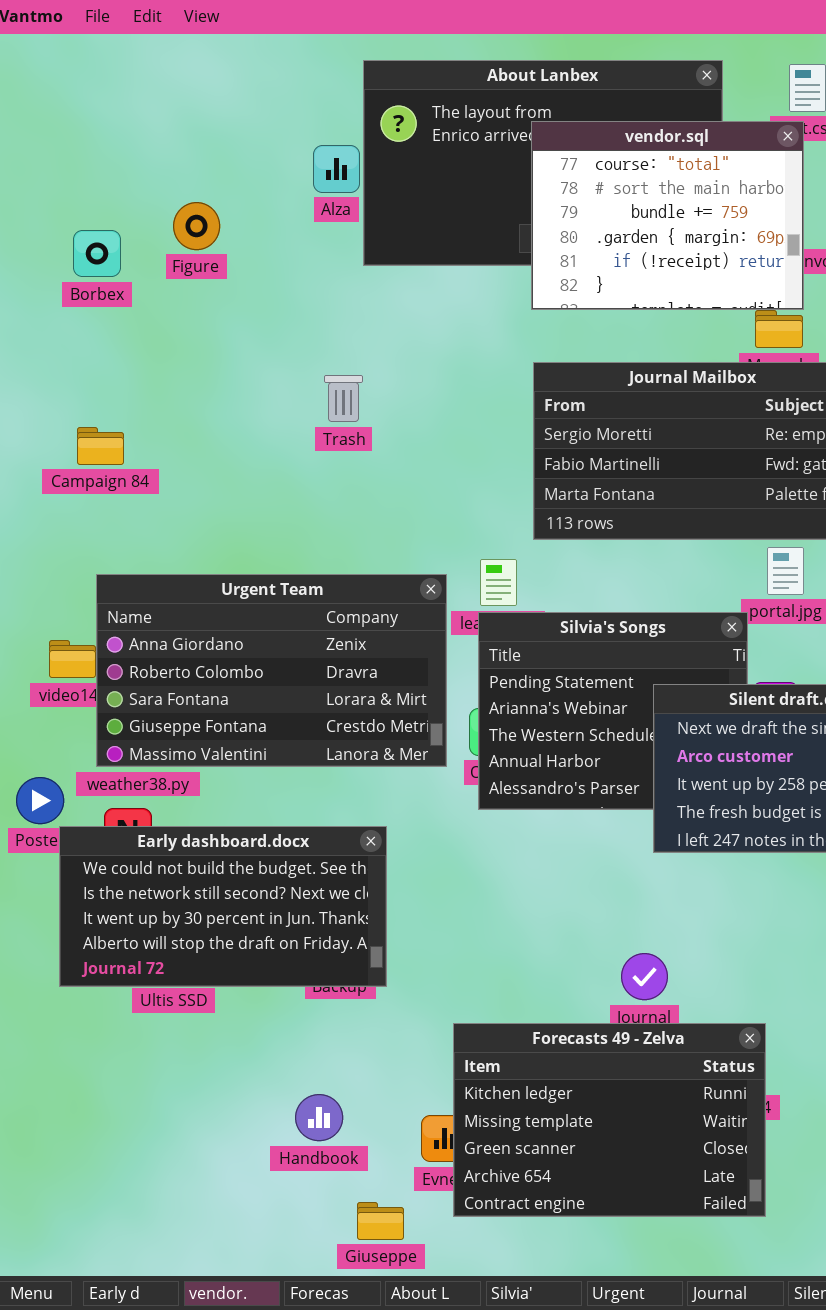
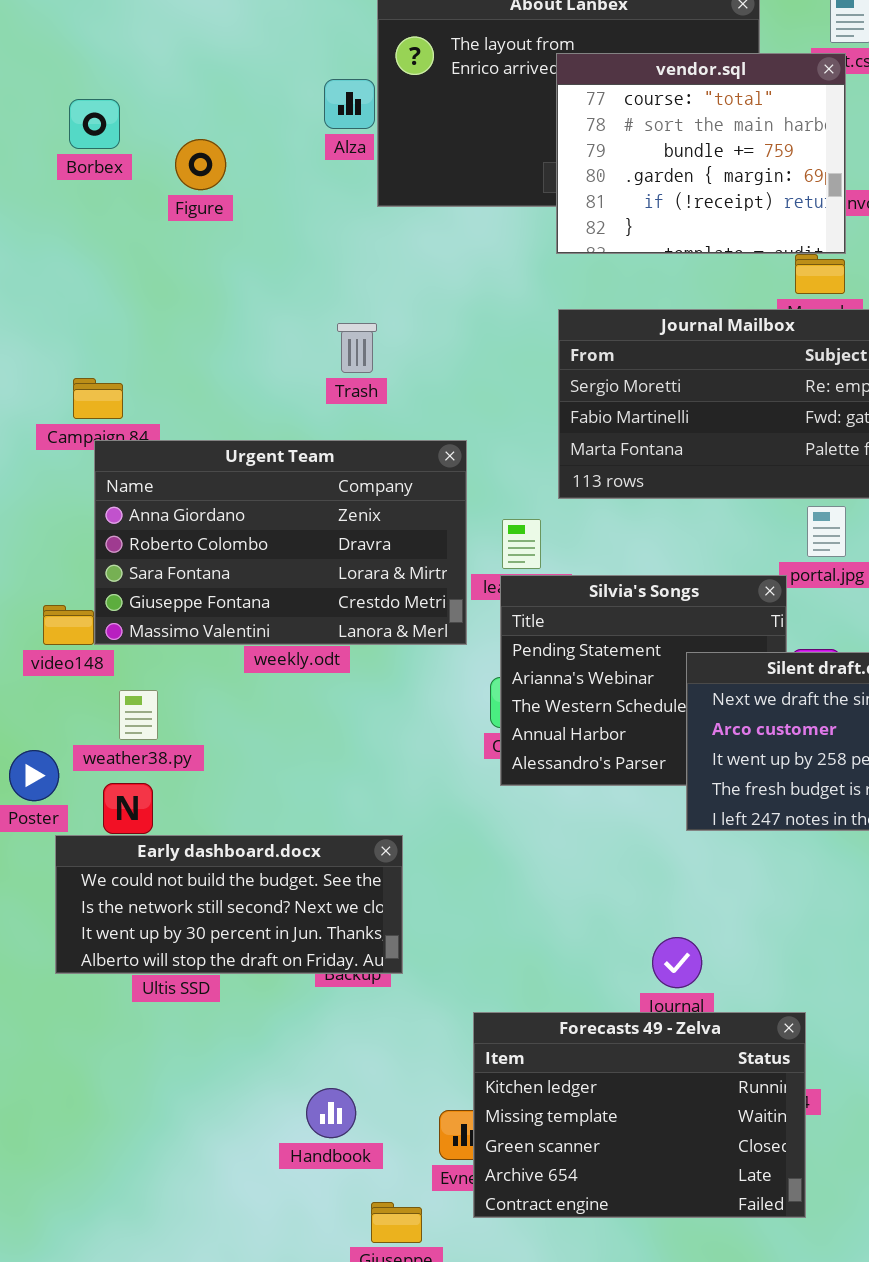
Borbex: [73,230,121,277] -> [69,99,120,149], moved
Urgent Team: [96,574,447,767] -> [94,440,467,645], moved
Early dashboard.docx: [59,826,387,987] -> [55,835,403,974], resized

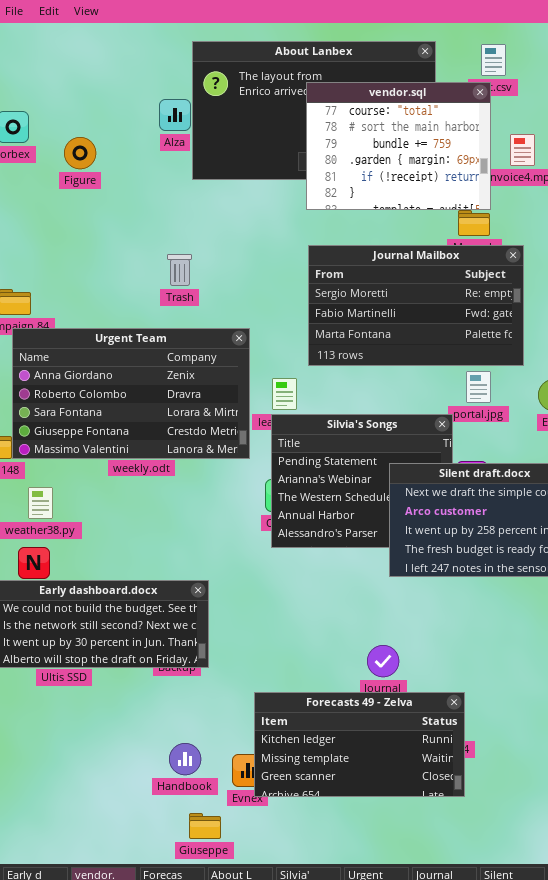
Forecasts 49 - Zelva: [473,1012,806,1218] -> [254,692,465,797], resized
Handbook: [306,1088,356,1138] -> [169,743,201,775], moved

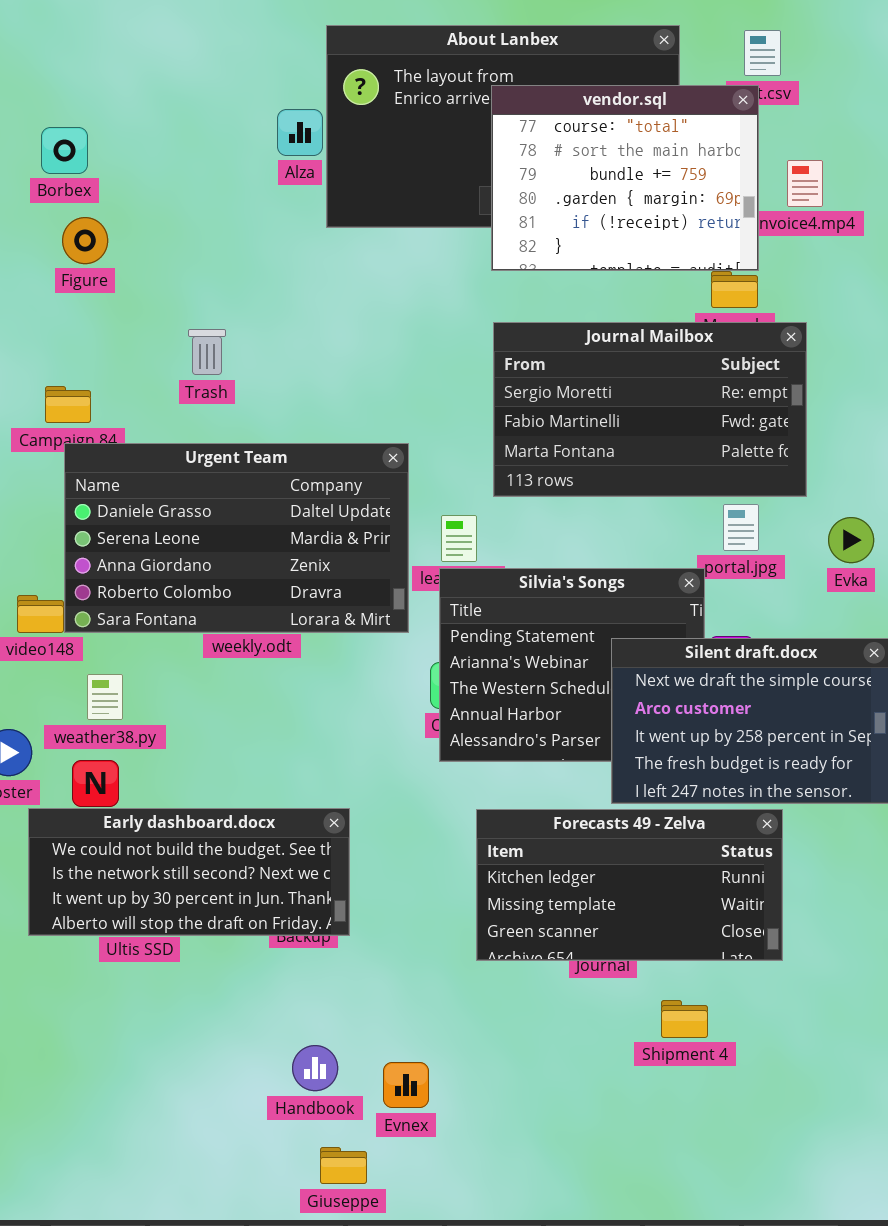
Figure: [64,137,96,169] -> [62,217,108,264], moved
Trash: [167,254,192,286] -> [188,329,226,375], moved
Urgent Team: [12,328,250,459] -> [64,443,409,633], scrolled up 2 rows
Forecasts 49 - Zelva: [254,692,465,797] -> [476,809,783,961], moved

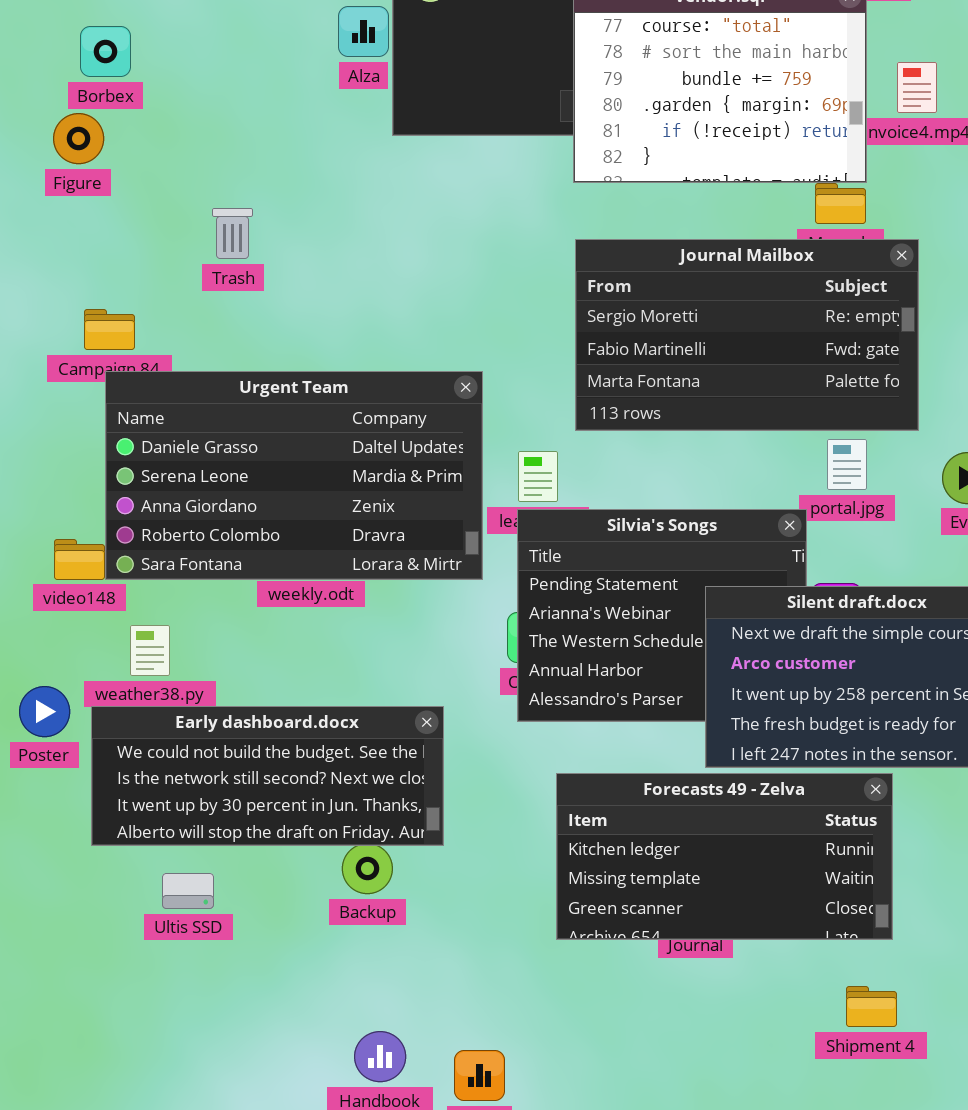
Figure: [62,217,108,264] -> [53,113,104,164], moved
Trash: [188,329,226,375] -> [212,208,253,259], moved
Early dashboard.docx: [28,808,350,936] -> [91,706,444,846], moved
Shipment 4: [661,1000,708,1038] -> [846,986,897,1027], moved

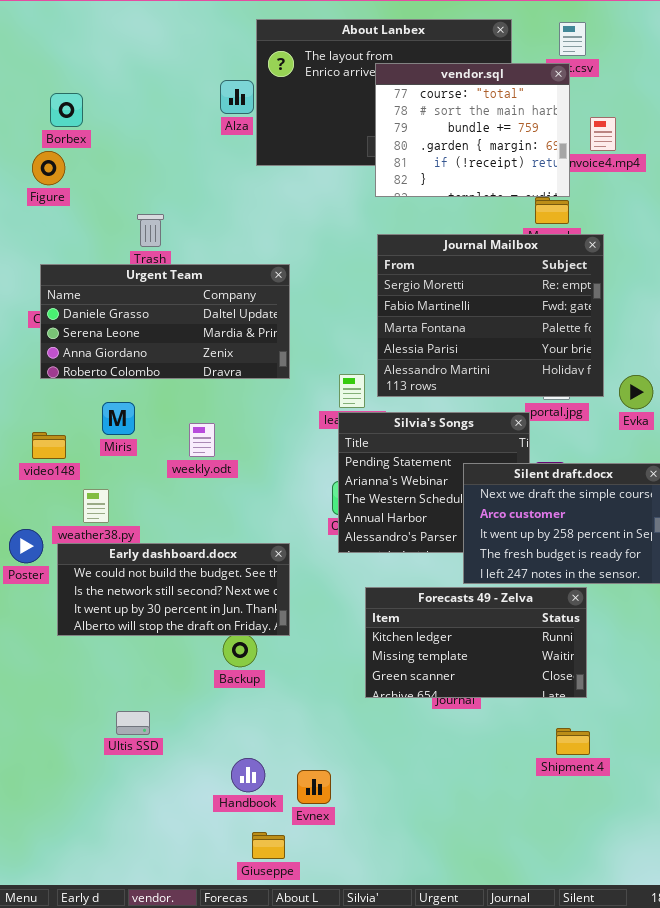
Journal Mailbox: [575,239,919,431] -> [377,234,604,397], resized
Urgent Team: [105,371,483,580] -> [40,264,290,379], moved, resized
Ultis SSD: [162,873,214,909] -> [116,711,150,735], moved

